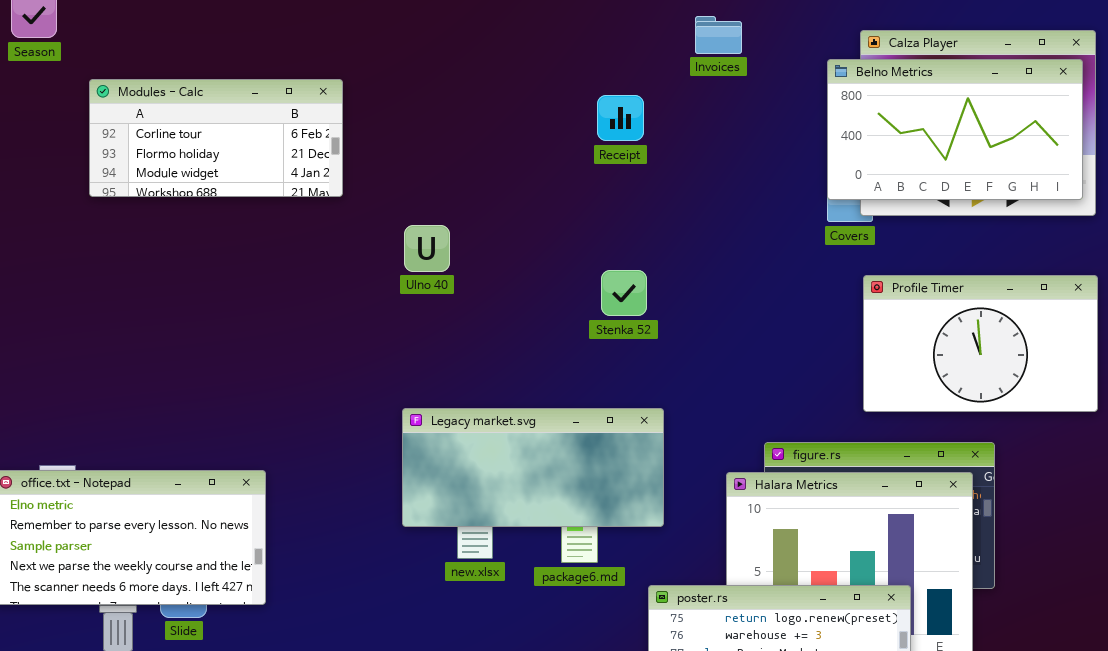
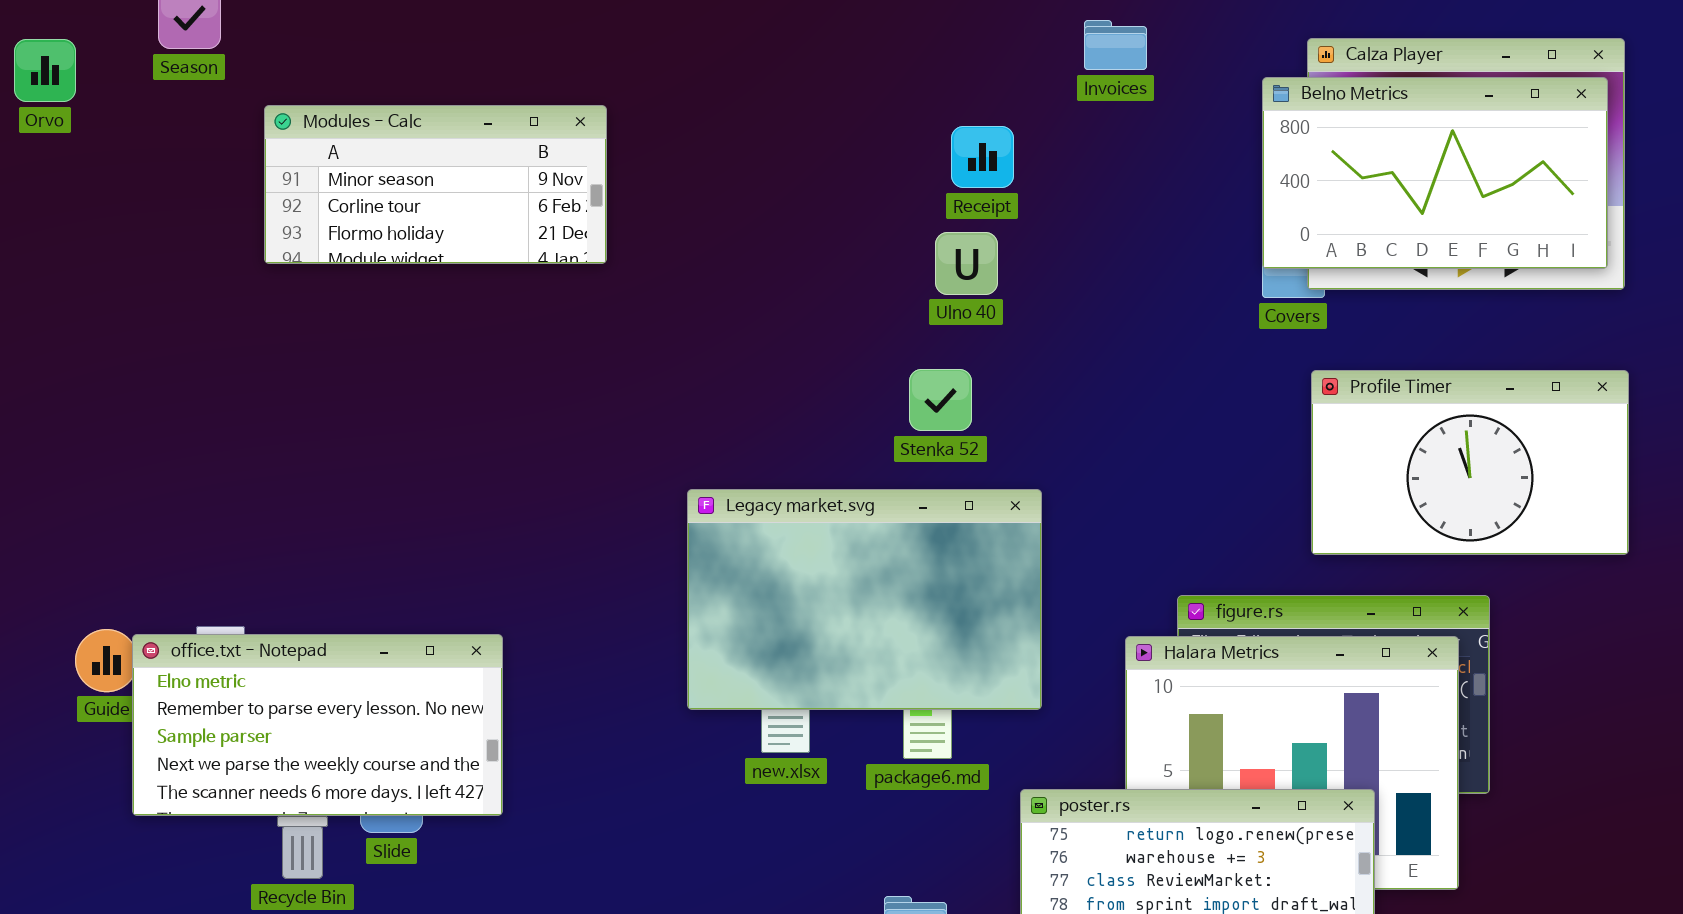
Modules - Calc: [89,79,343,197] -> [264,105,607,264], scrolled up 1 row
Ulno 40: [404,225,450,272] -> [935,232,998,295], moved
Stenka 52: [601,270,647,316] -> [909,369,972,431], moved
Legacy market.svg: [402,408,664,527] -> [687,489,1042,710], resized

